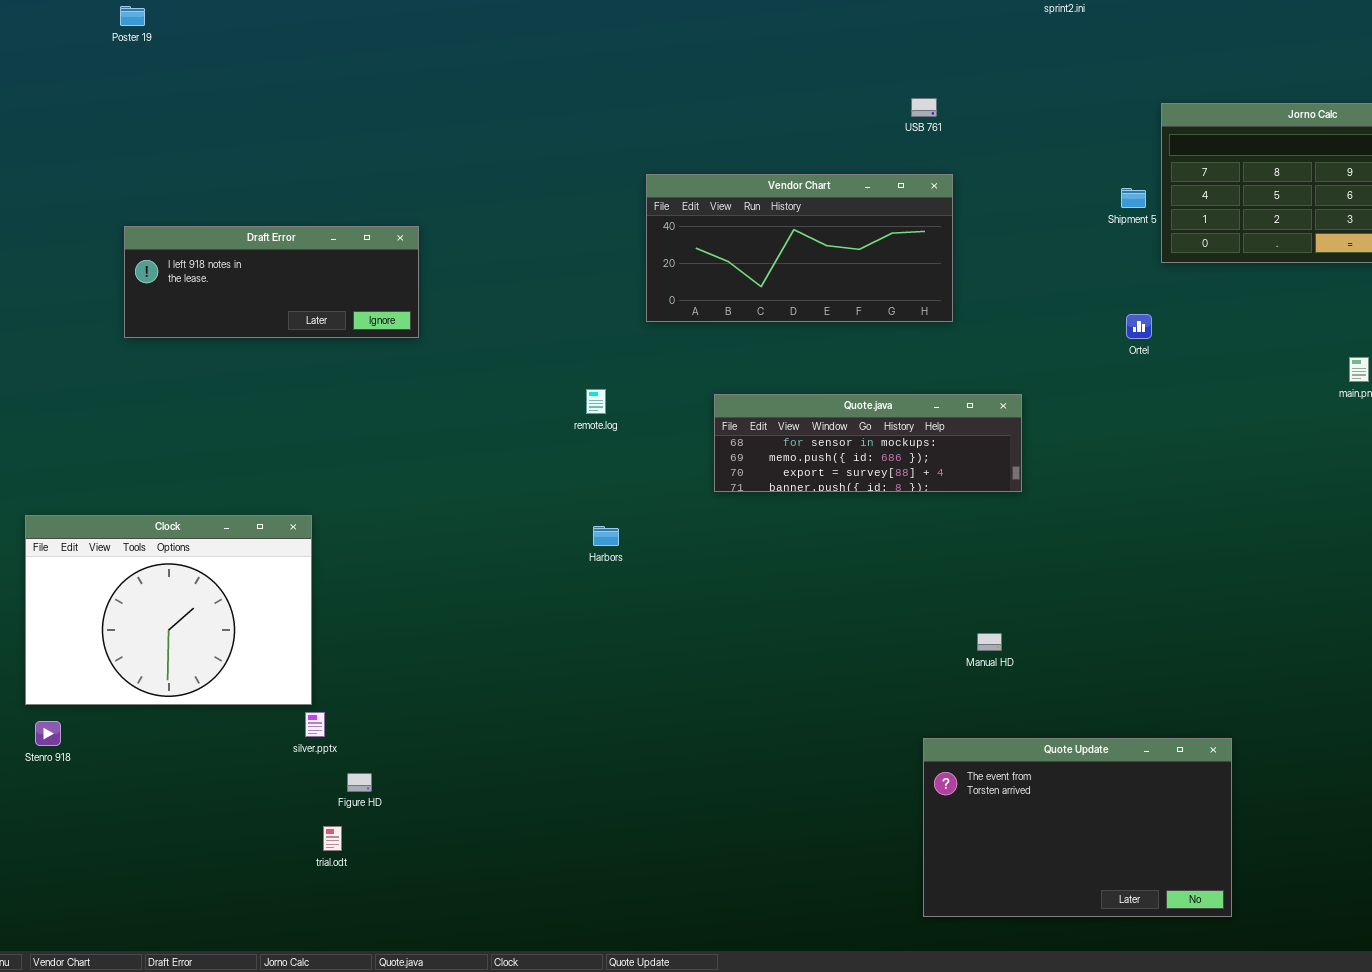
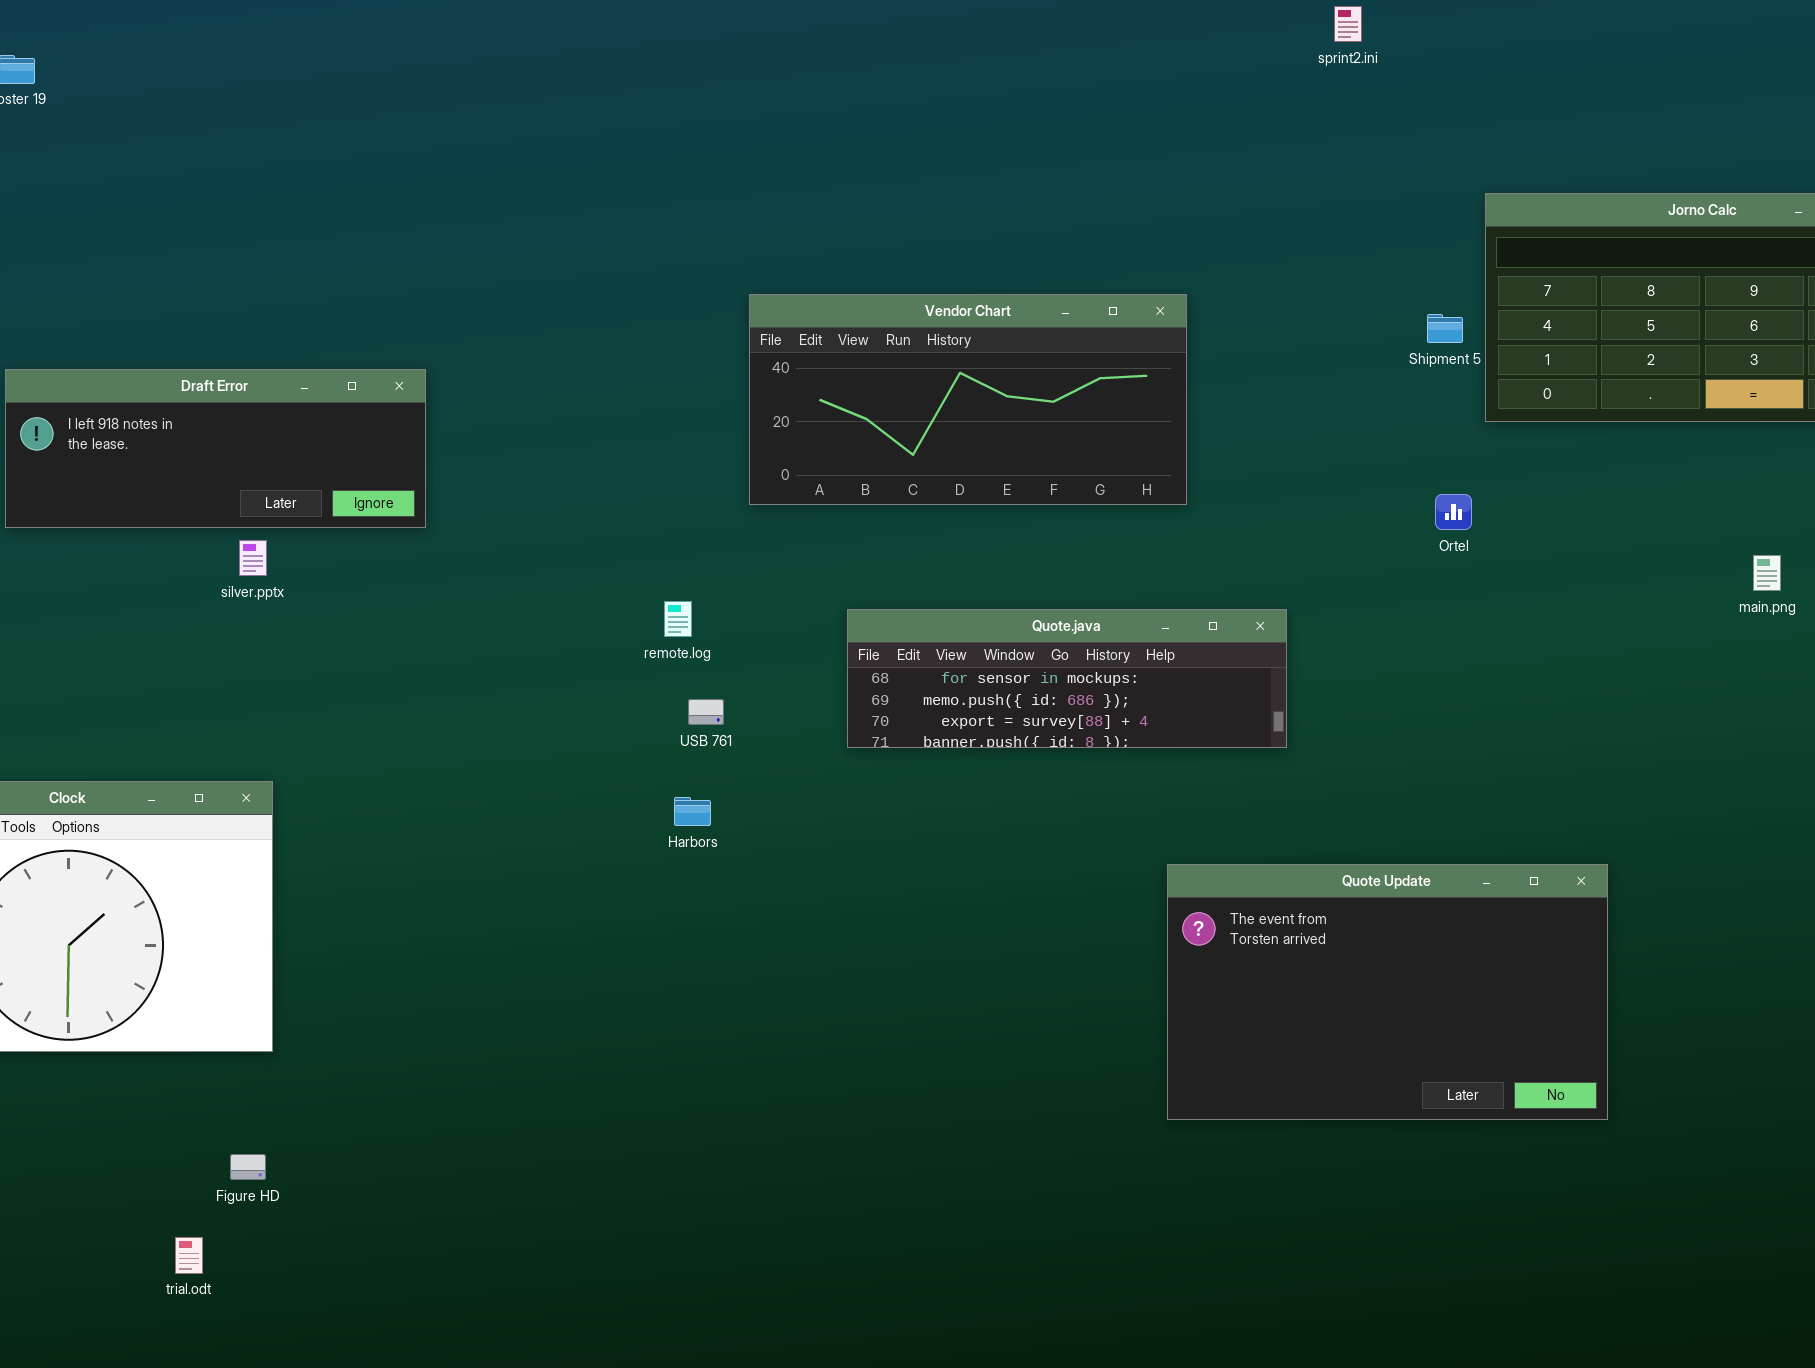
USB 761: [911,98,937,117] -> [688,699,724,725], moved
silver.pptx: [305,712,325,737] -> [239,540,267,576], moved
Quote Update: [923,738,1232,917] -> [1167,864,1608,1120], moved
Figure HD: [347,773,372,792] -> [230,1154,266,1180], moved
trial.odt: [323,826,342,851] -> [175,1237,203,1274], moved

